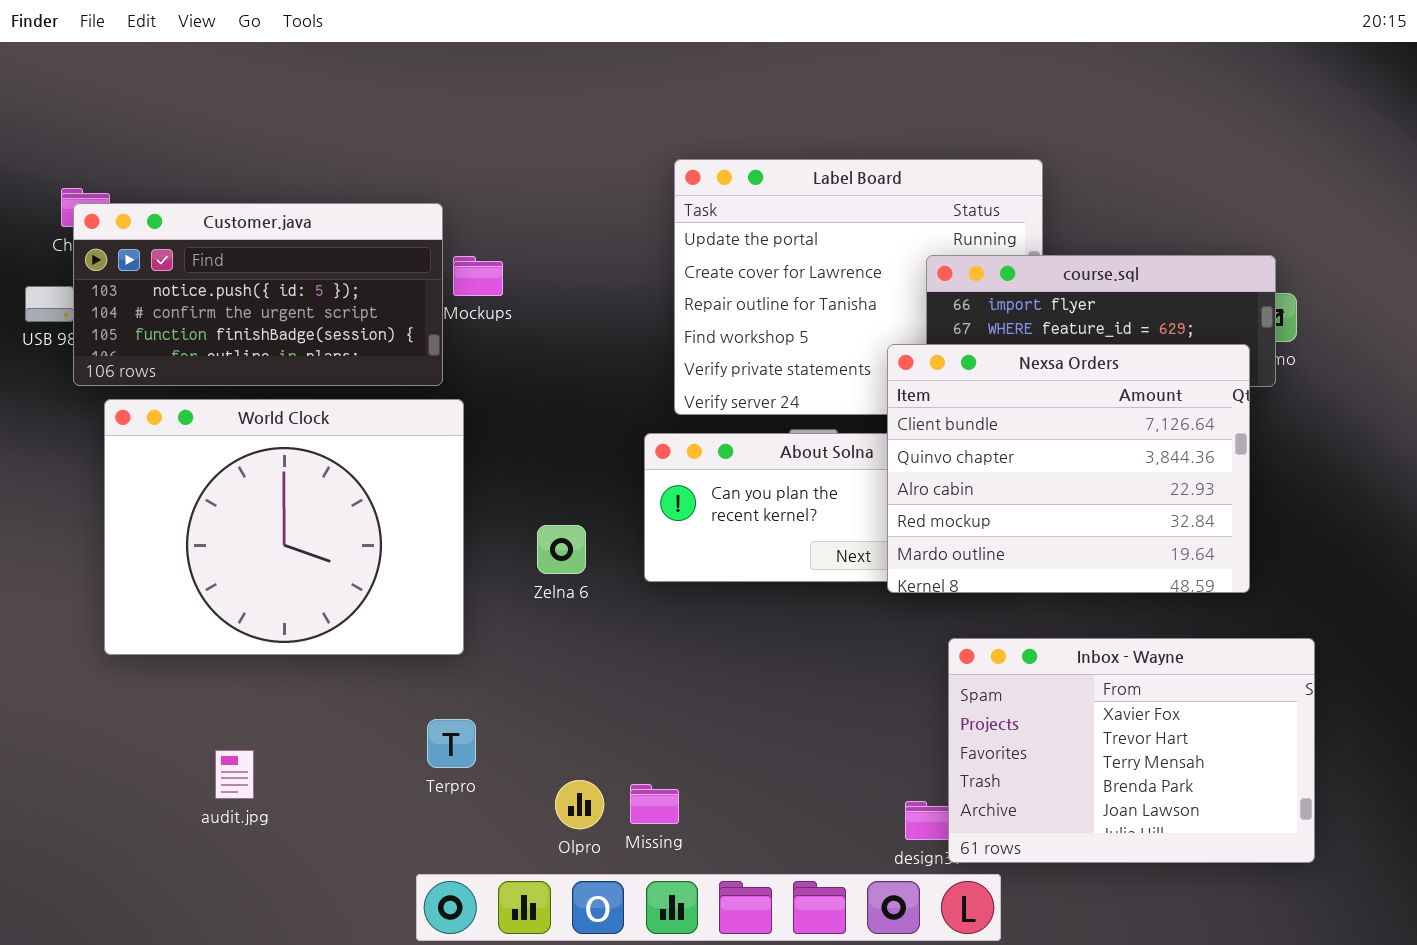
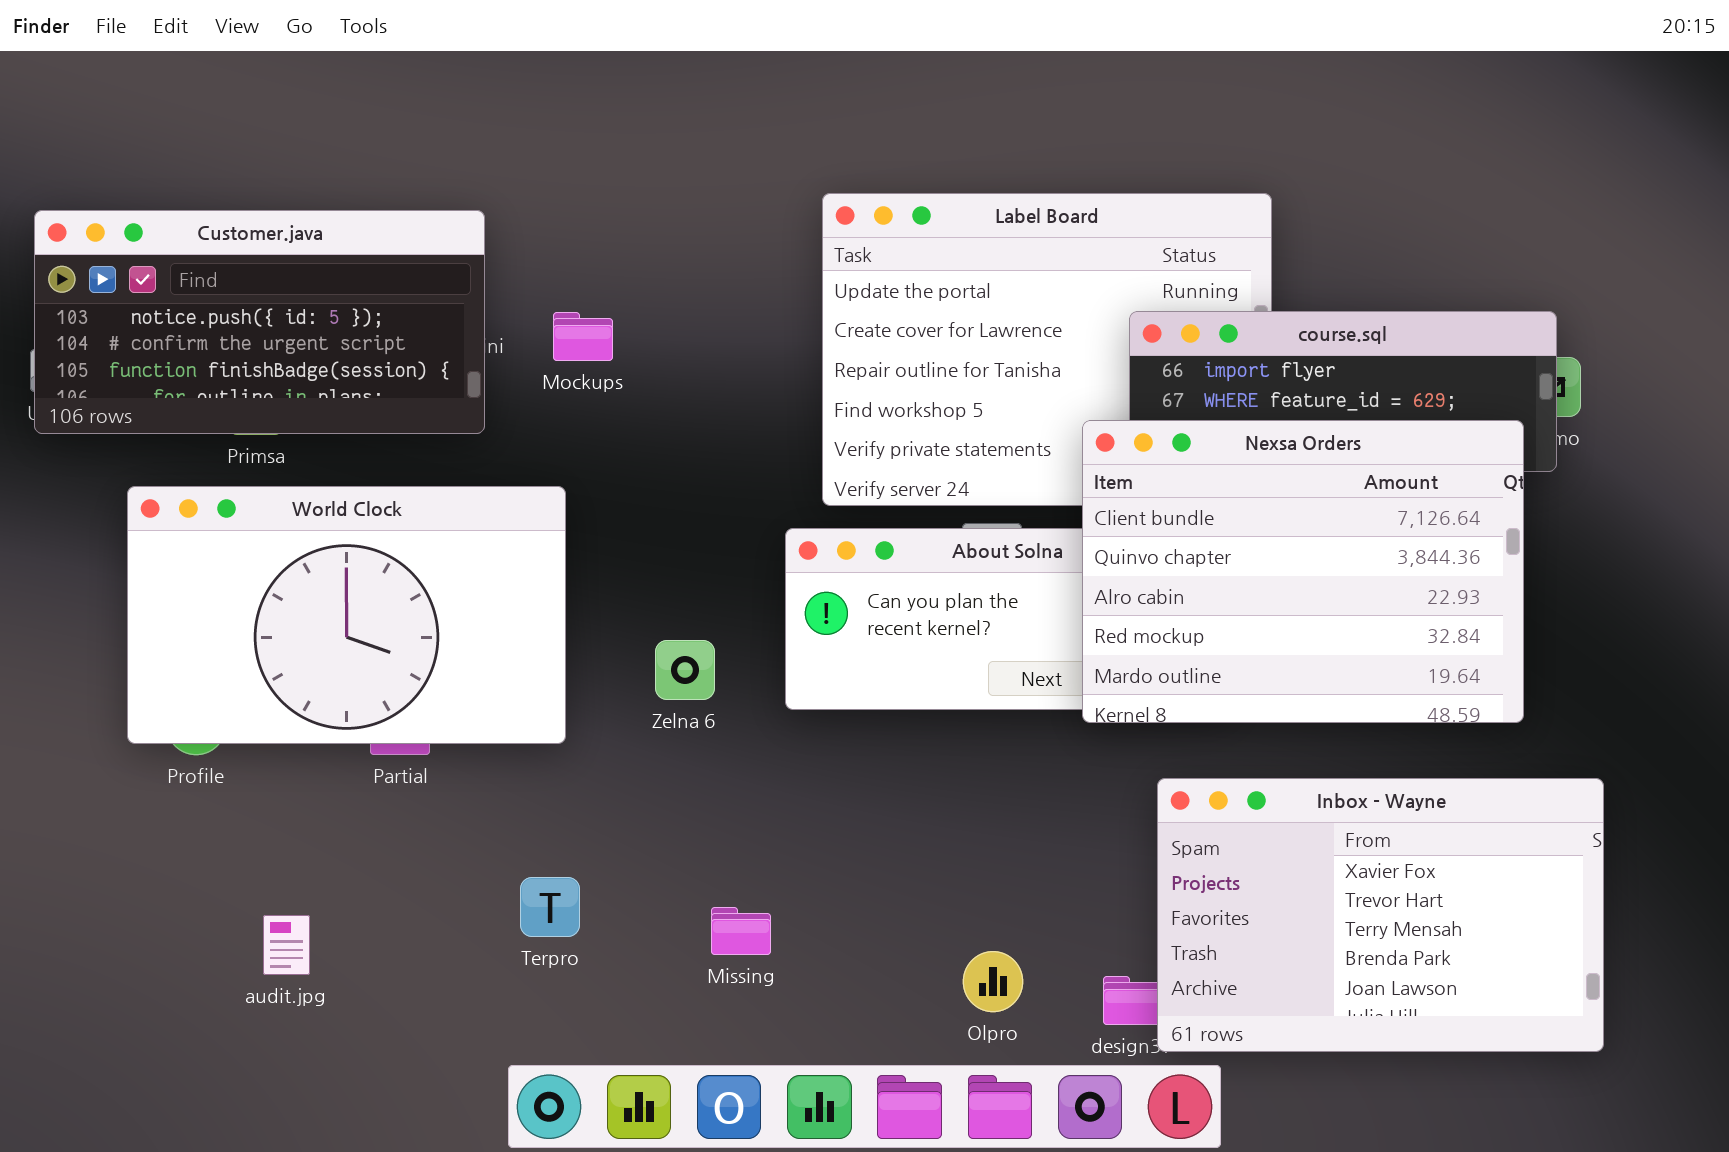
Customer.java: [73,203,443,386] -> [34,210,485,434], moved
World Clock: [104,399,464,655] -> [127,486,566,744], resized
Olpro: [555,780,604,829] -> [963,951,1023,1012], moved
Missing: [630,784,679,824] -> [711,907,771,955], moved

